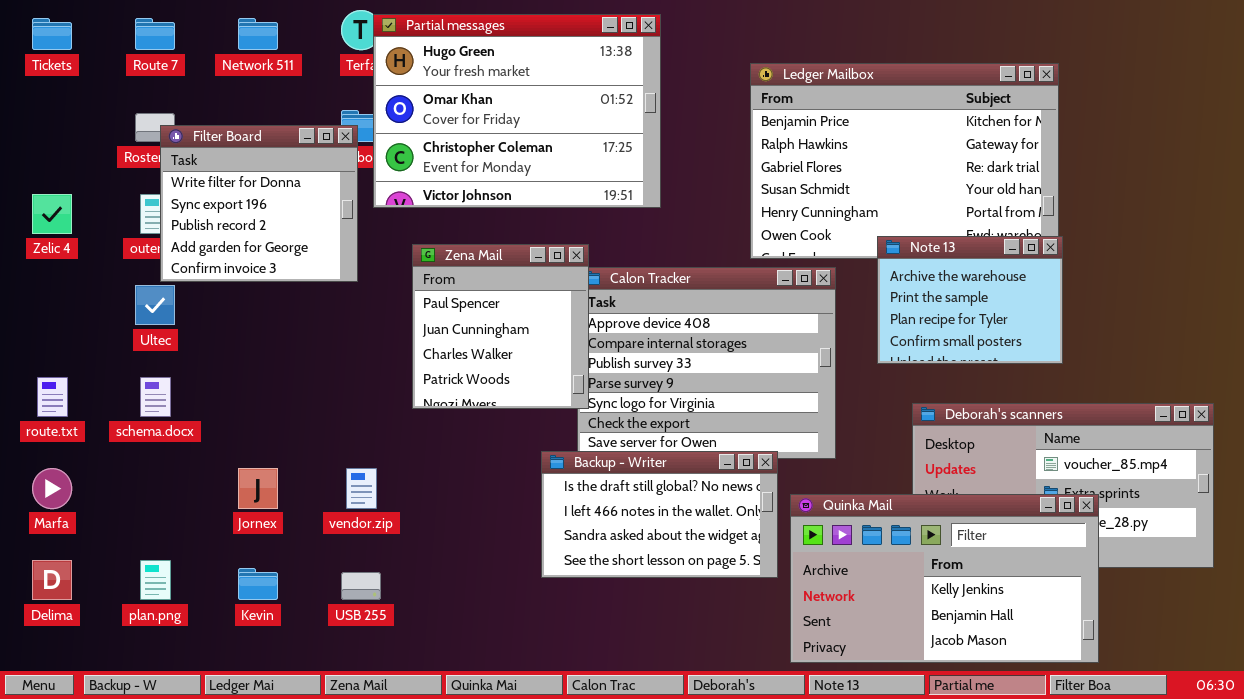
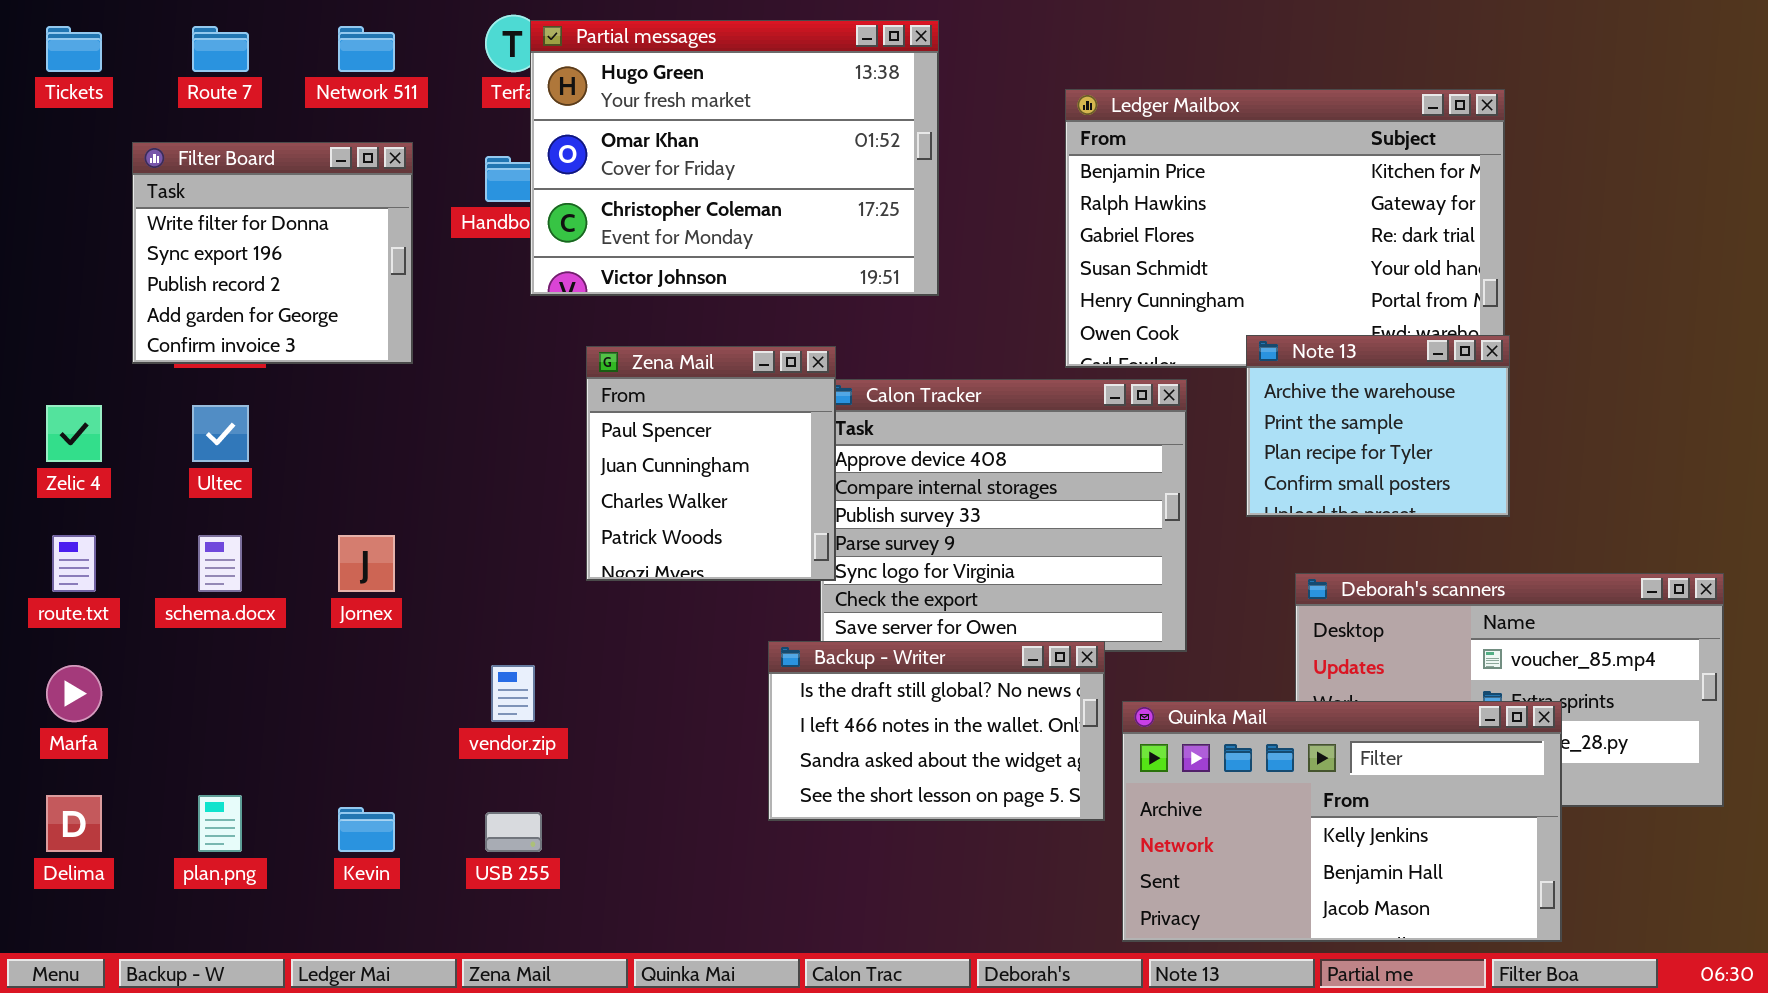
Filter Board: [160,125,358,282] -> [132,142,413,364], moved
Zelic 4: [32,194,72,234] -> [46,405,102,462], moved
Jornex: [238,468,278,509] -> [338,535,395,592], moved

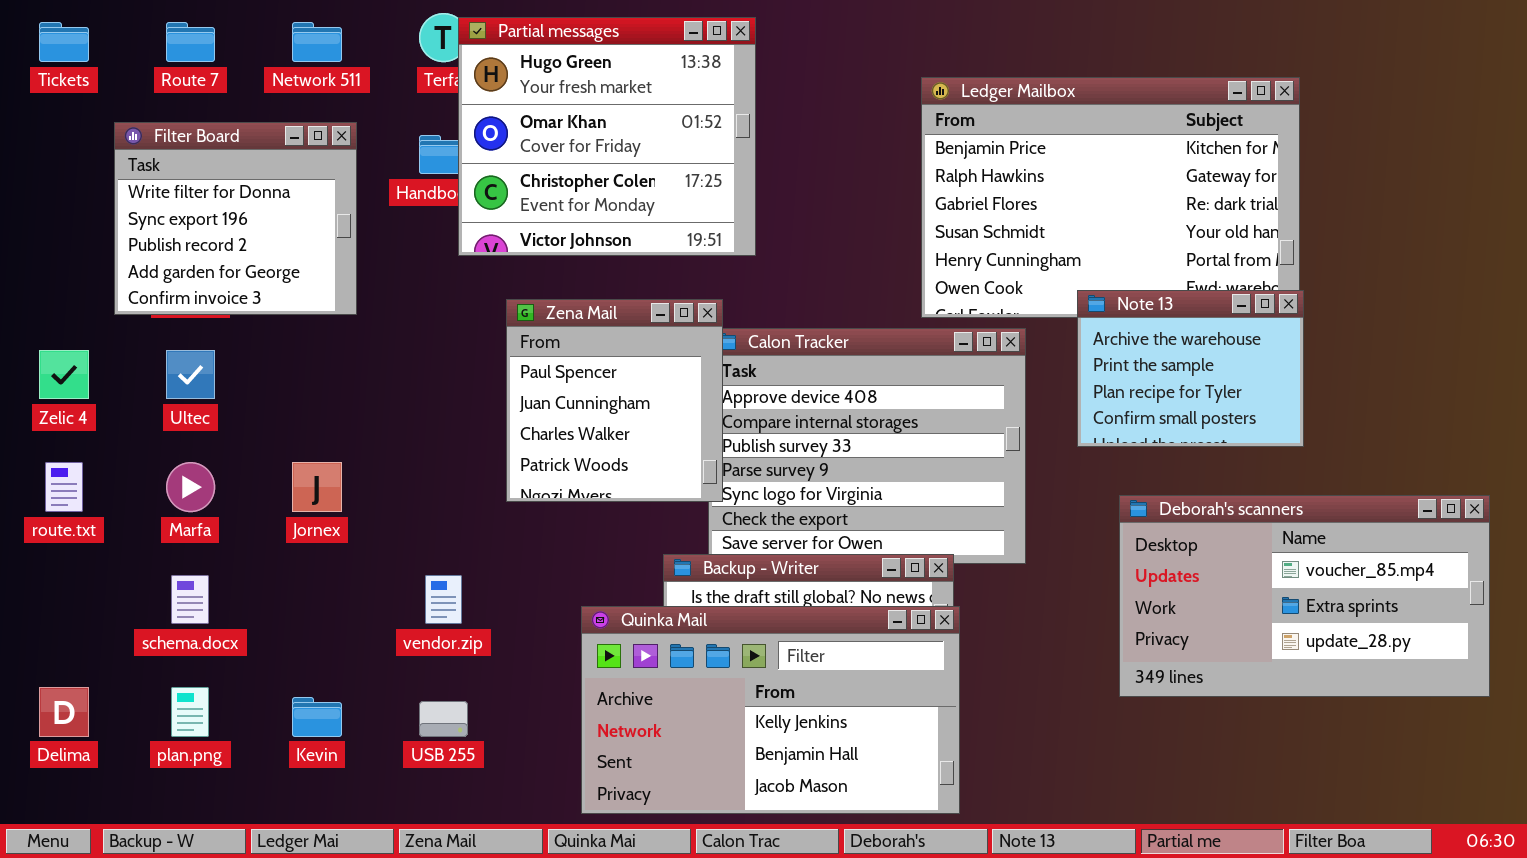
Partial messages: [530,20,939,296] -> [458,17,756,256], resized
schema.docx: [198,535,242,592] -> [171,575,209,624], moved
Marfa: [46,665,102,722] -> [166,462,215,512], moved
Quinka Mail: [1122,701,1562,942] -> [581,606,960,814], moved

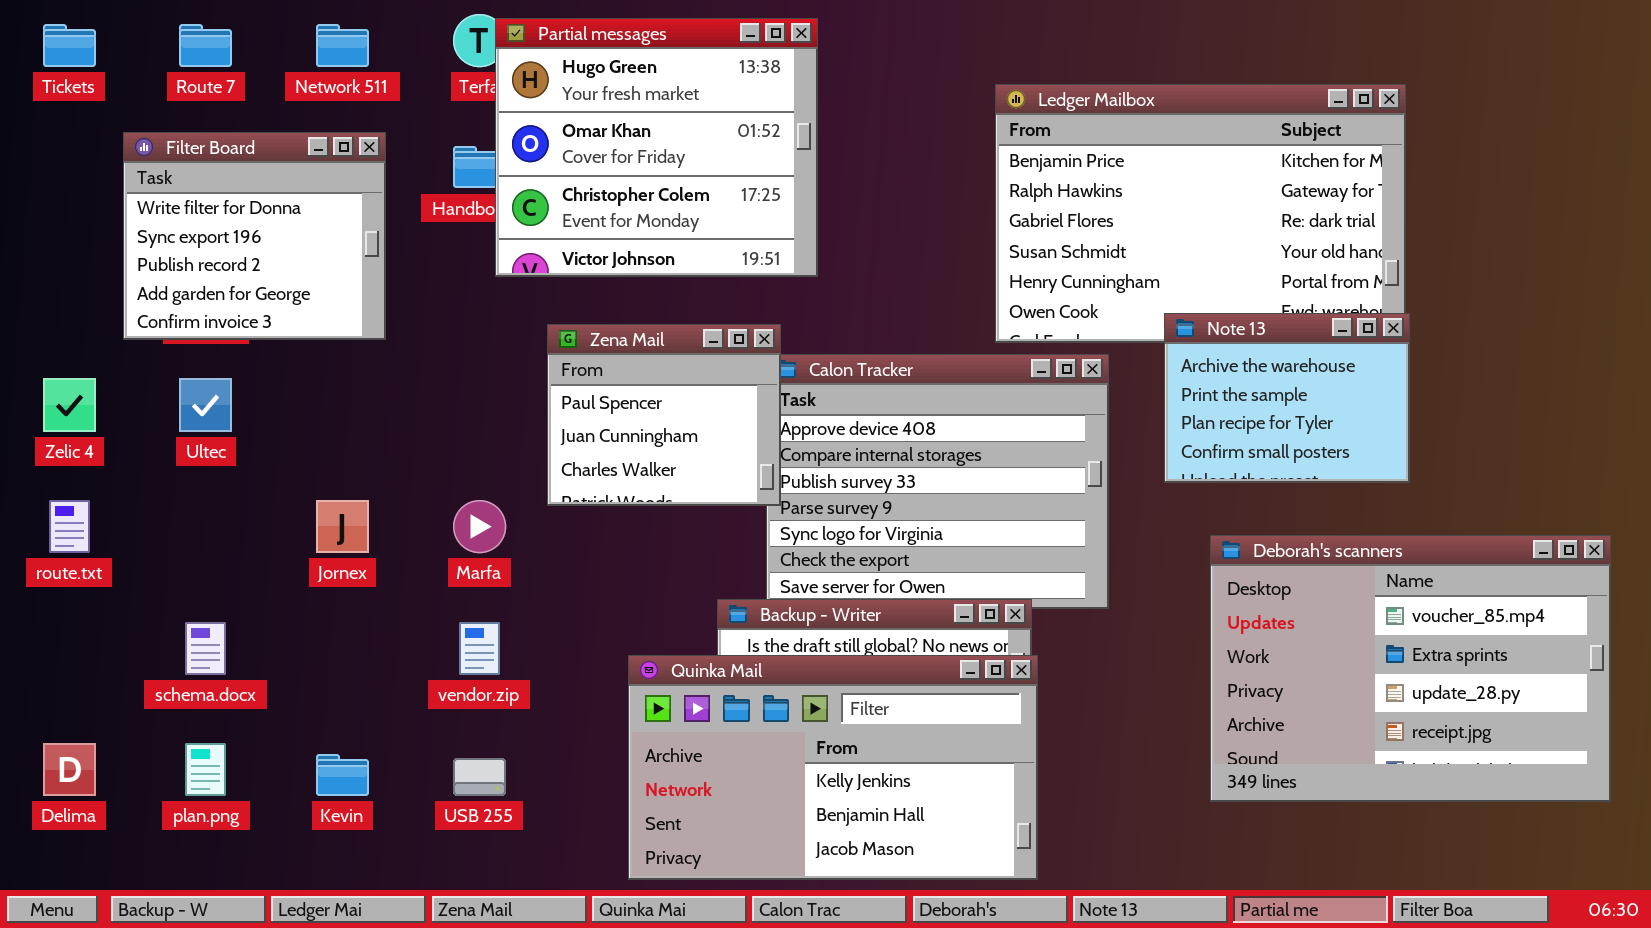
Zena Mail: [506,299,723,502] -> [547,324,781,506], resized
Marfa: [166,462,215,512] -> [453,500,506,553], moved
Deborah's scanners: [1119,495,1490,697] -> [1210,535,1611,802], resized

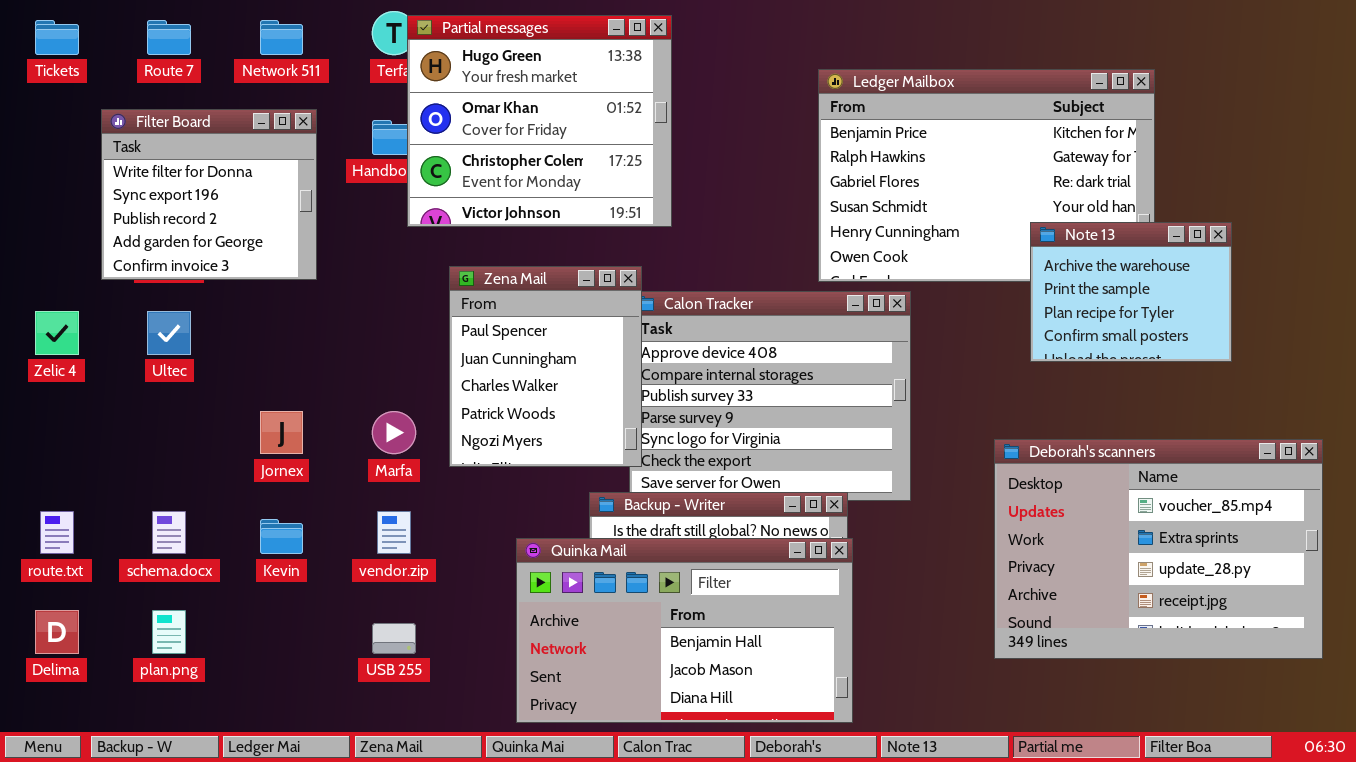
Note 13: [1164,313,1410,483] -> [1030,222,1232,362], moved
Zena Mail: [547,324,781,506] -> [449,266,642,467], resized
route.txt: [49,500,90,553] -> [40,511,74,554], moved
Quinka Mail: [628,655,1038,880] -> [516,538,853,723], scrolled down 1 row
Kevin: [316,754,369,796] -> [260,519,303,554], moved

